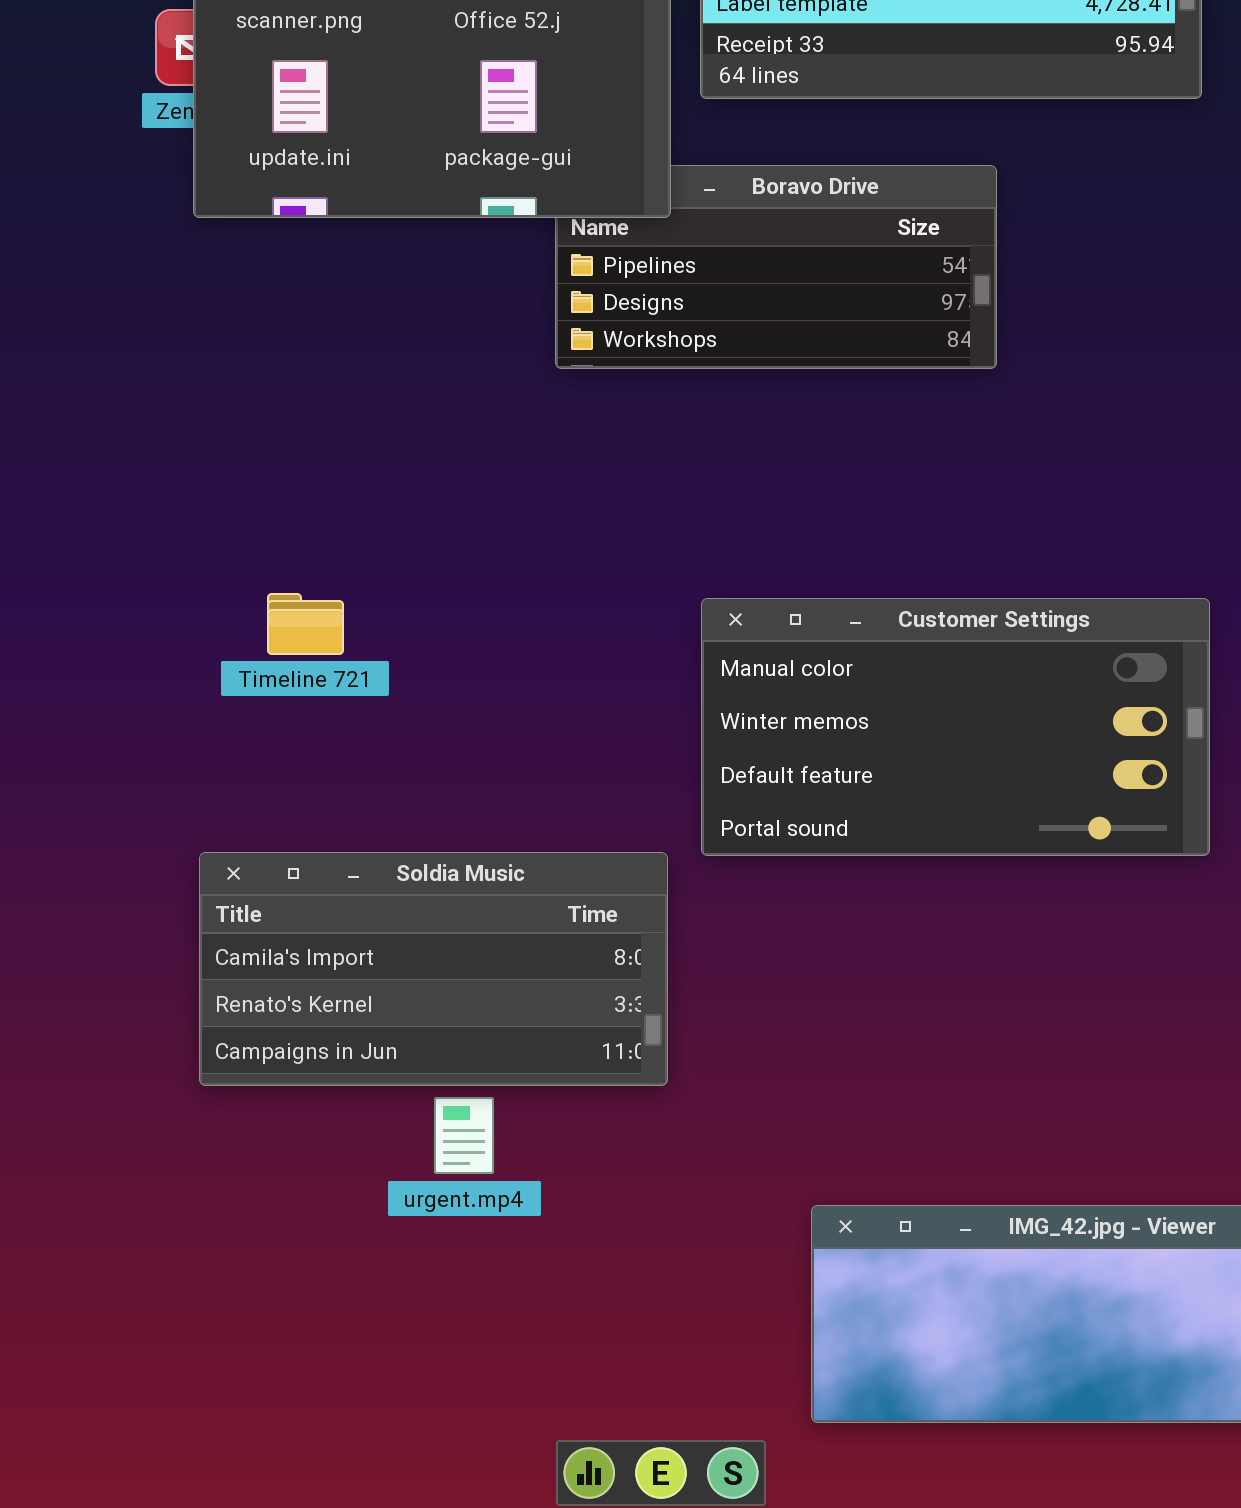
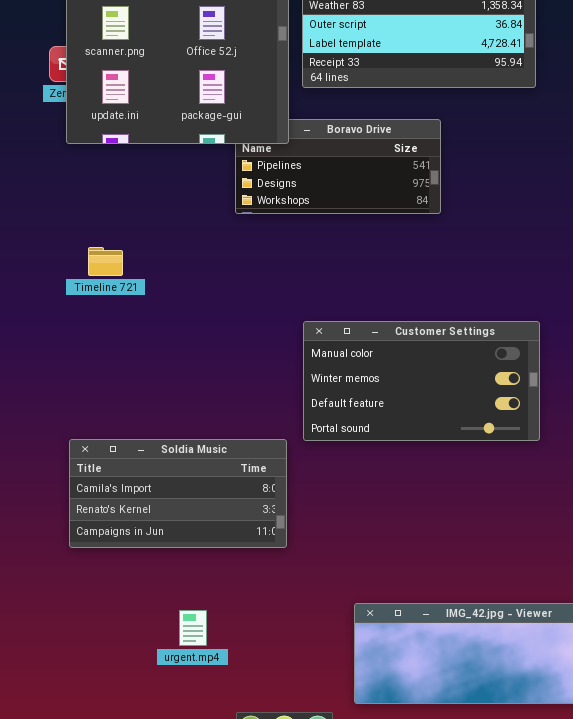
Timeline 721: [267,593,344,655] -> [88,247,123,276], moved
urgent.mp4: [434,1097,494,1174] -> [179,610,207,646], moved

